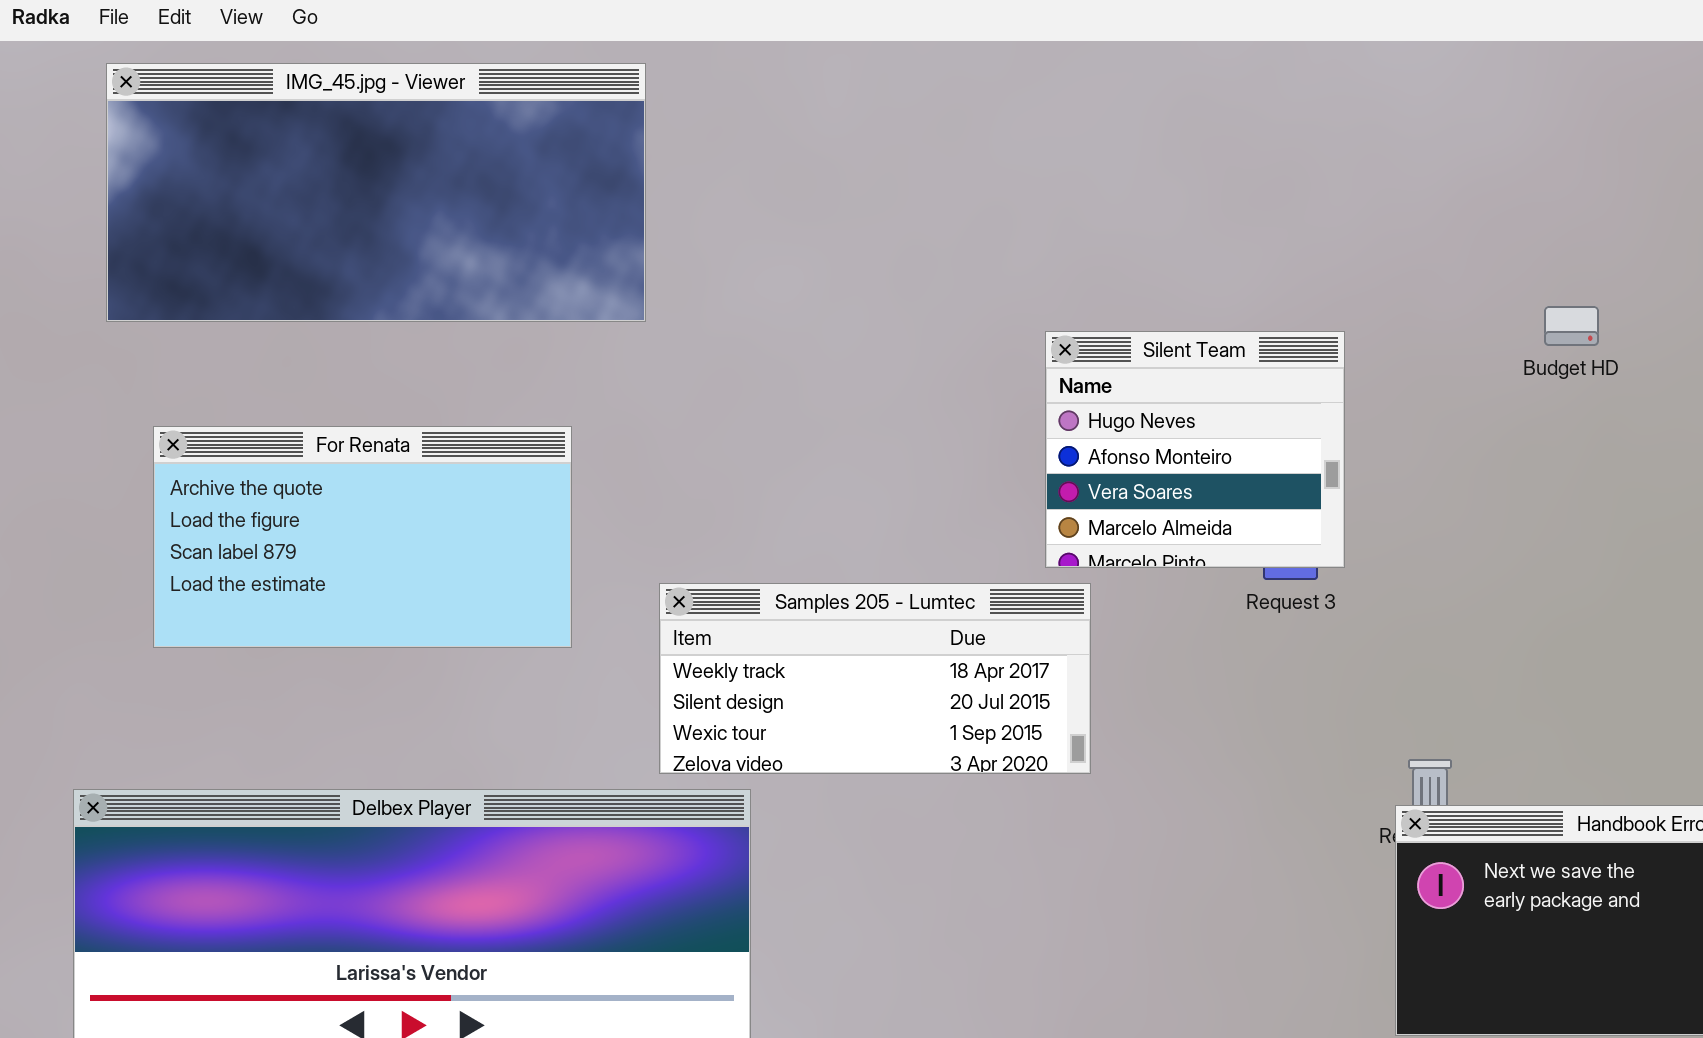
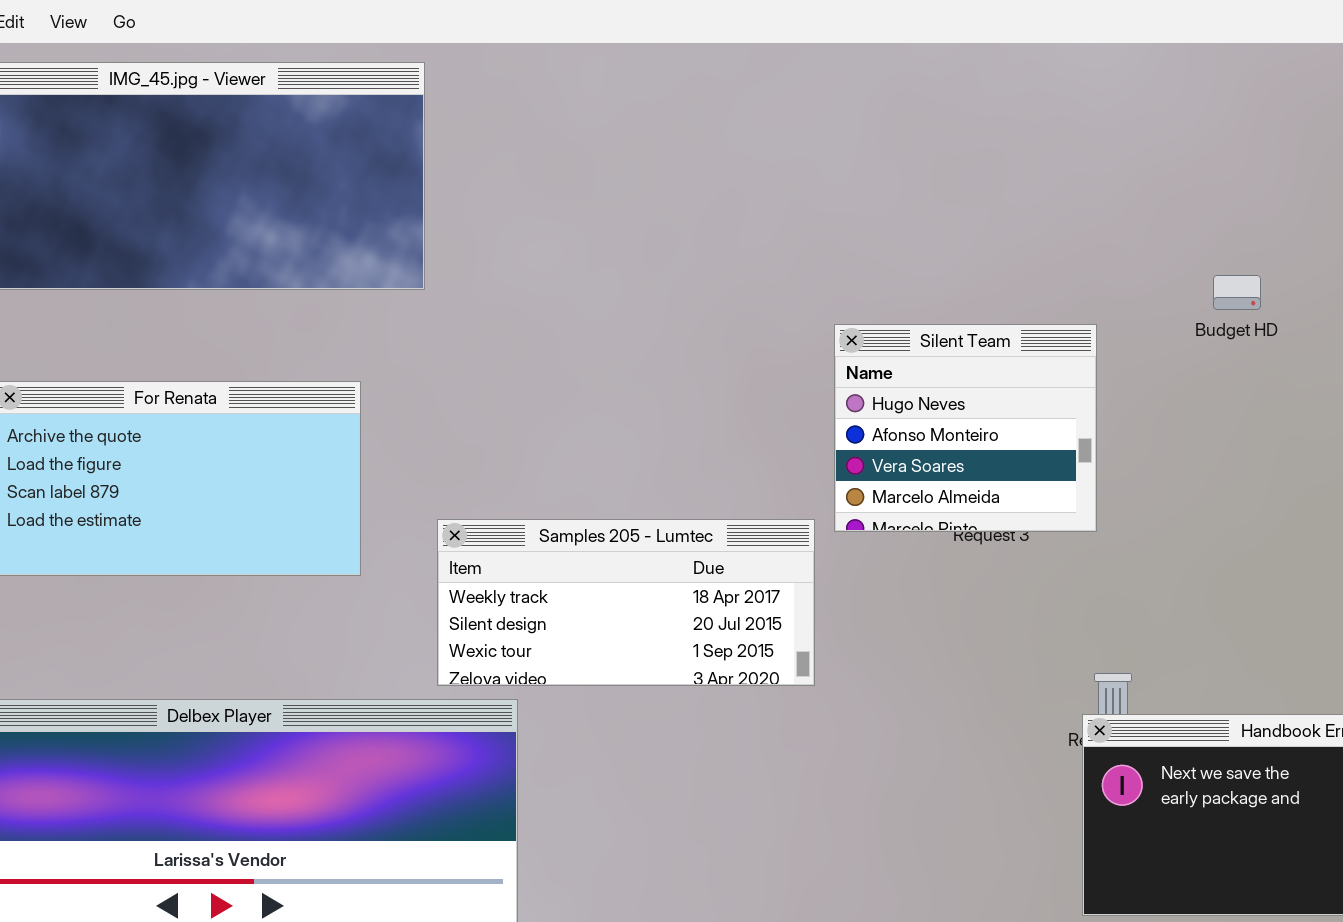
Silent Team: [1045,331,1345,568] -> [834,324,1097,532], moved

